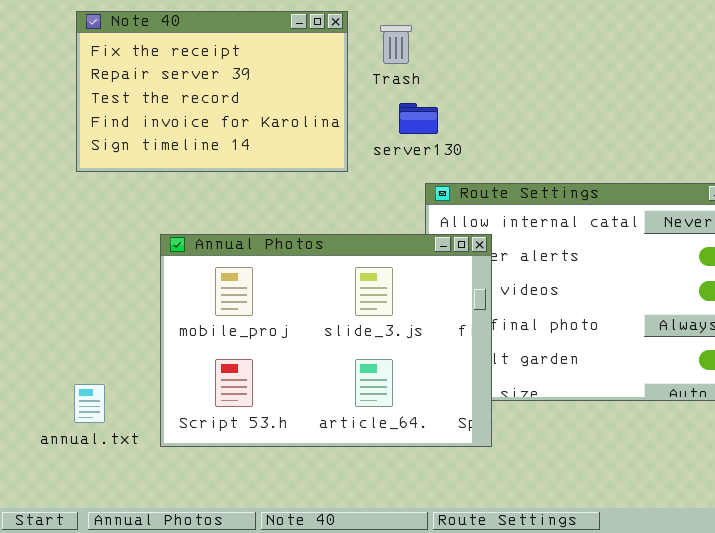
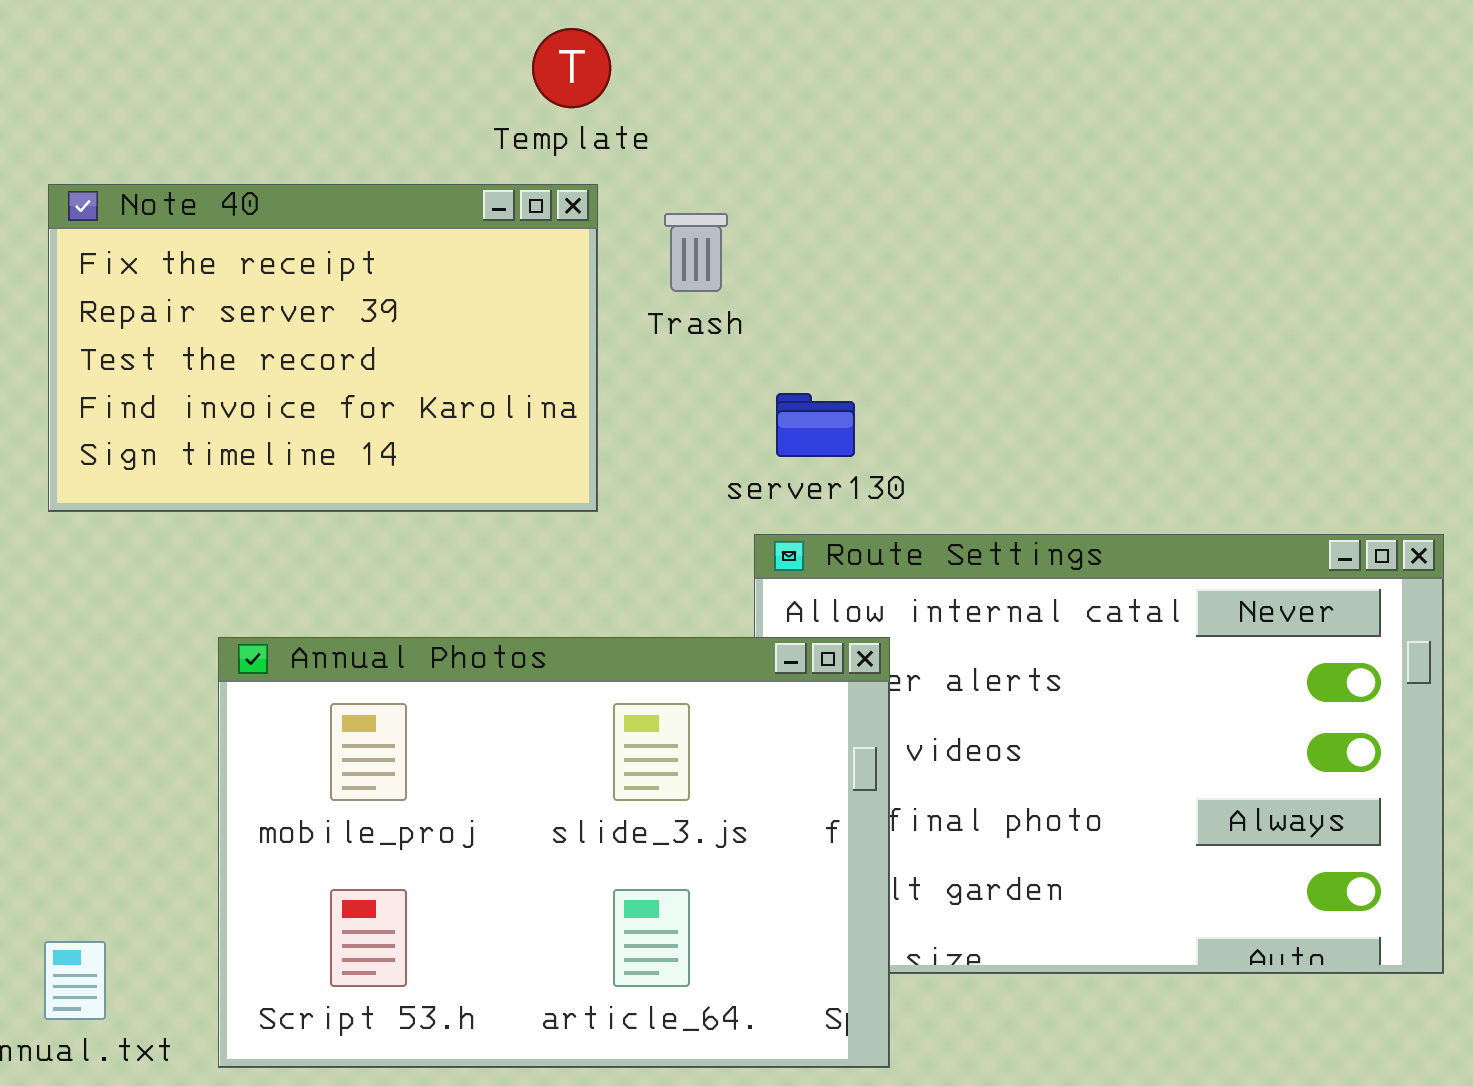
server130: [399,103,438,134] -> [776,393,855,457], moved

